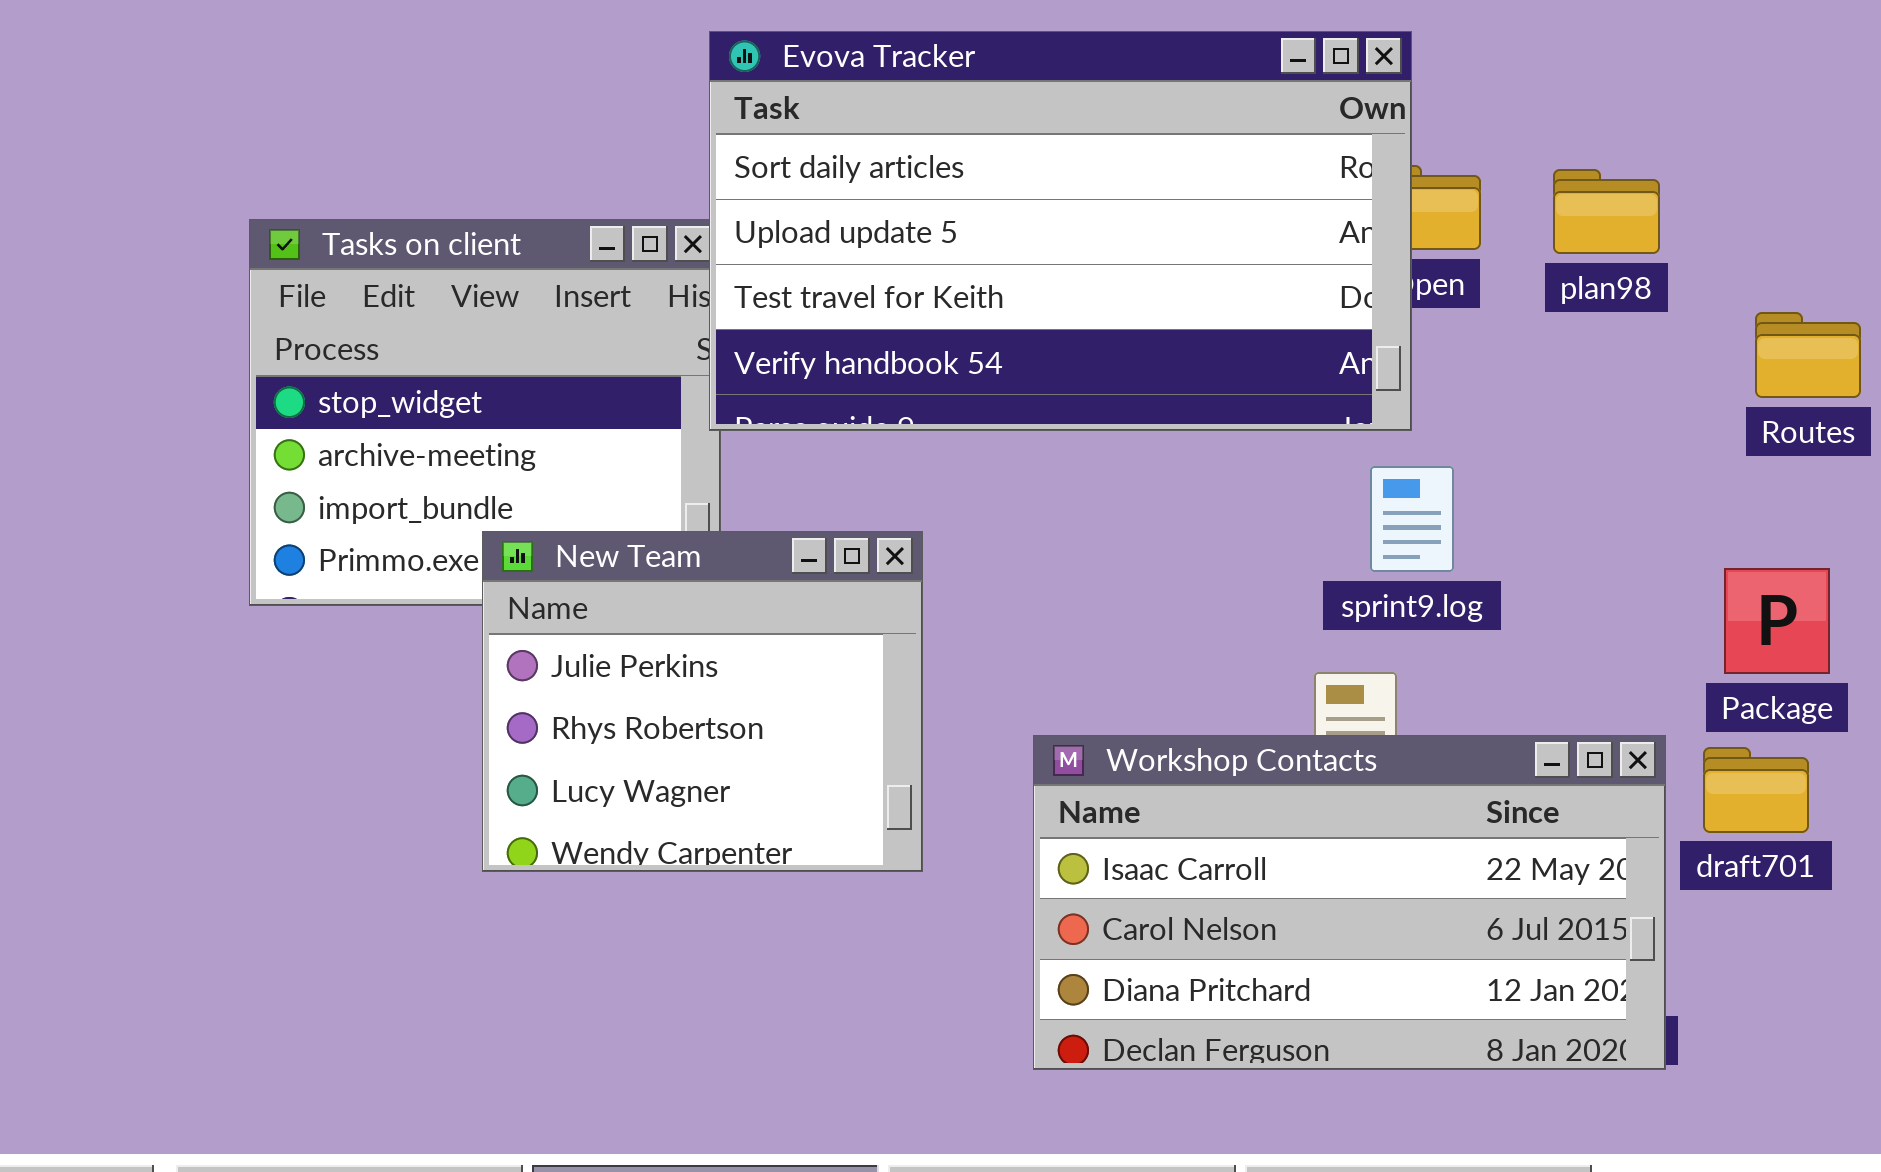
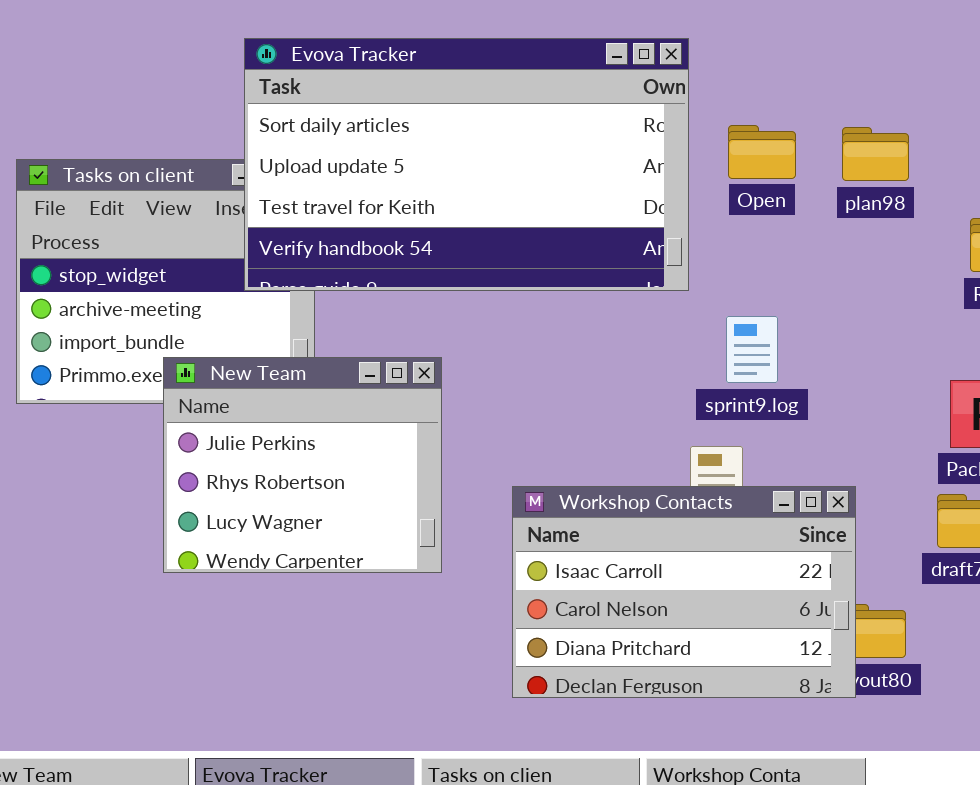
Evova Tracker: [709,31,1412,431] -> [244,38,689,291], moved
Workshop Contacts: [1033,735,1666,1070] -> [512,486,856,698], resized

